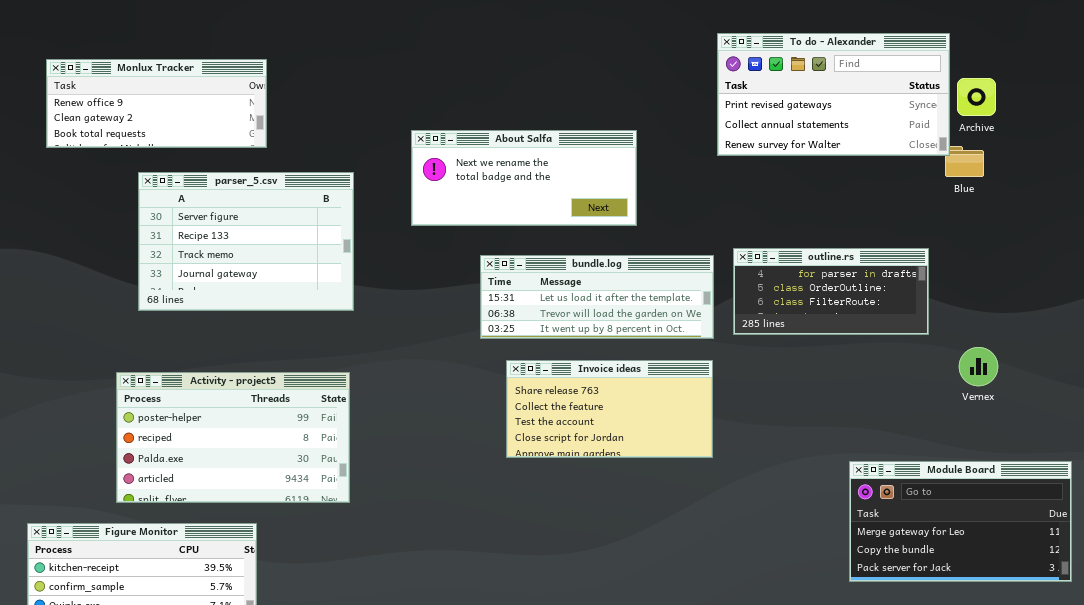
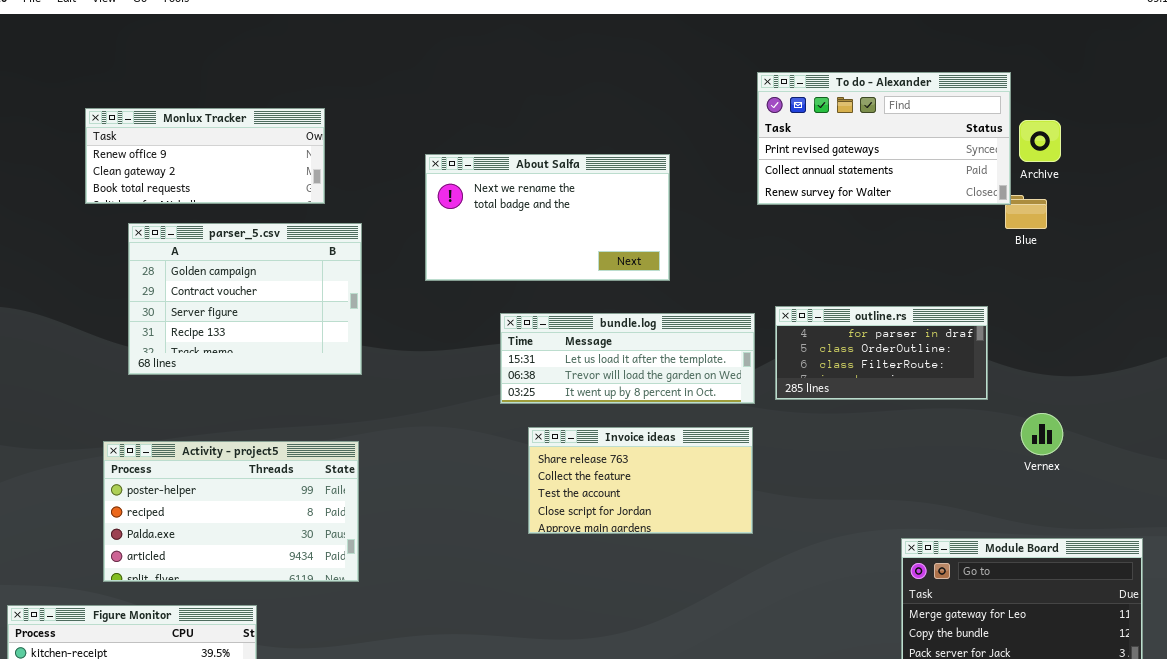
Monlux Tracker: [46,59,267,148] -> [85,108,325,204], moved
About Salfa: [411,130,637,226] -> [425,154,670,281], resized
parser_5.csv: [138,172,354,311] -> [128,223,362,375], scrolled up 2 rows

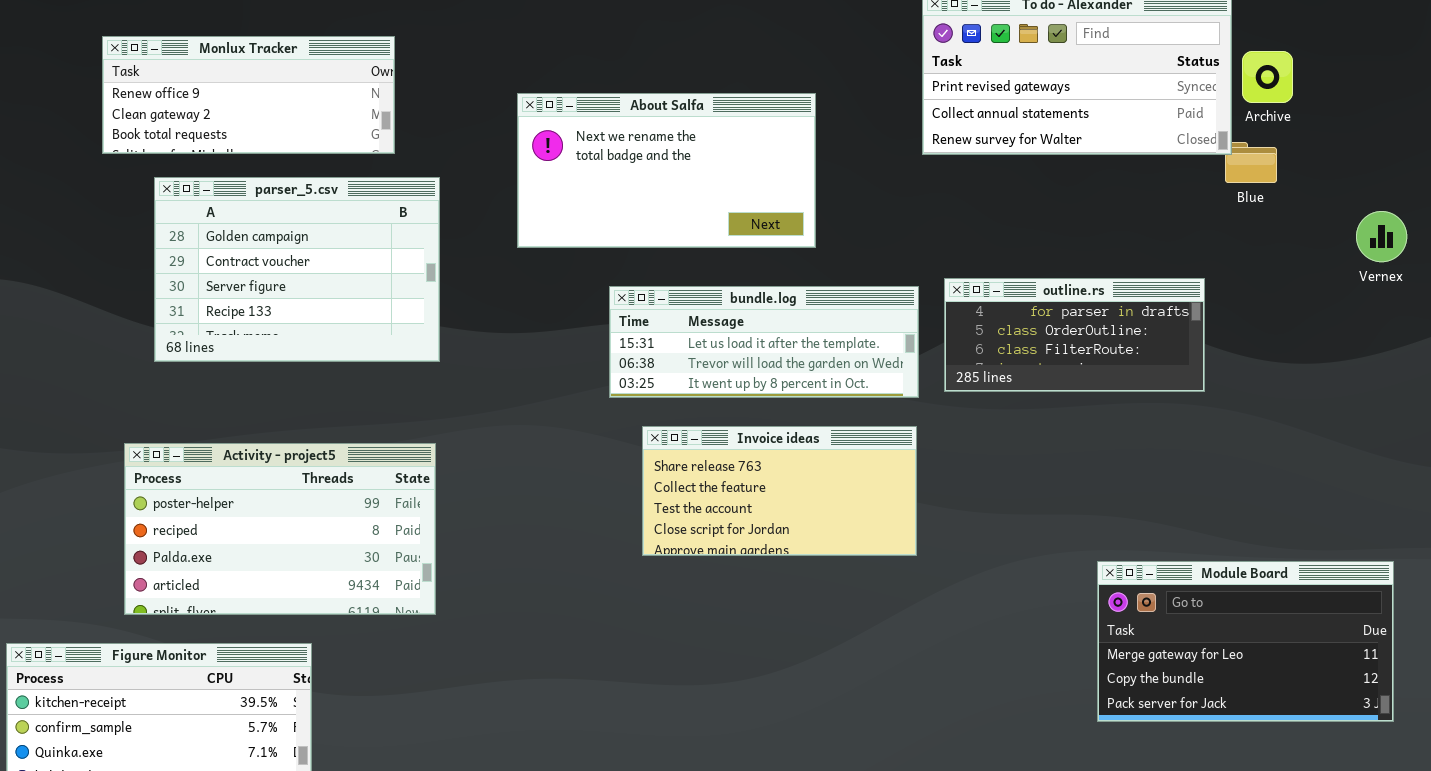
Vernex: [1021,413,1063,455] -> [1356,211,1407,262], moved

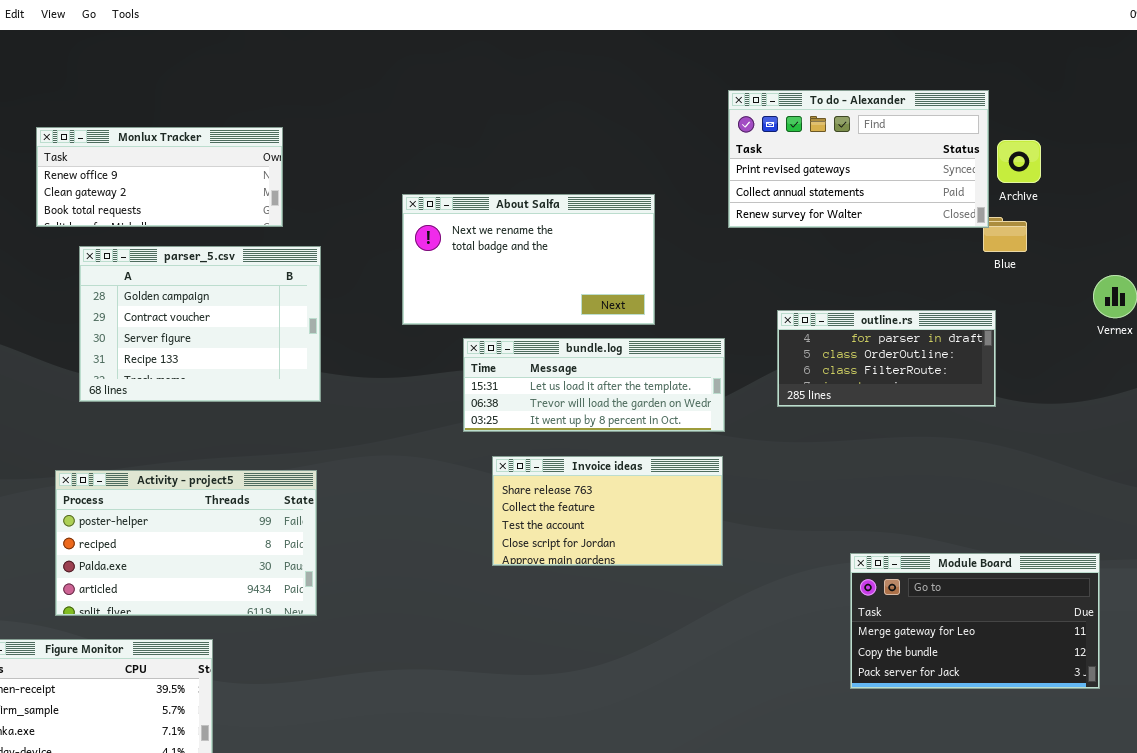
About Salfa: [517,93,816,248] -> [402,194,655,325], moved
outline.rs: [944,278,1205,392] -> [777,310,996,407], moved
Module Board: [1097,561,1394,722] -> [850,553,1100,689], moved

